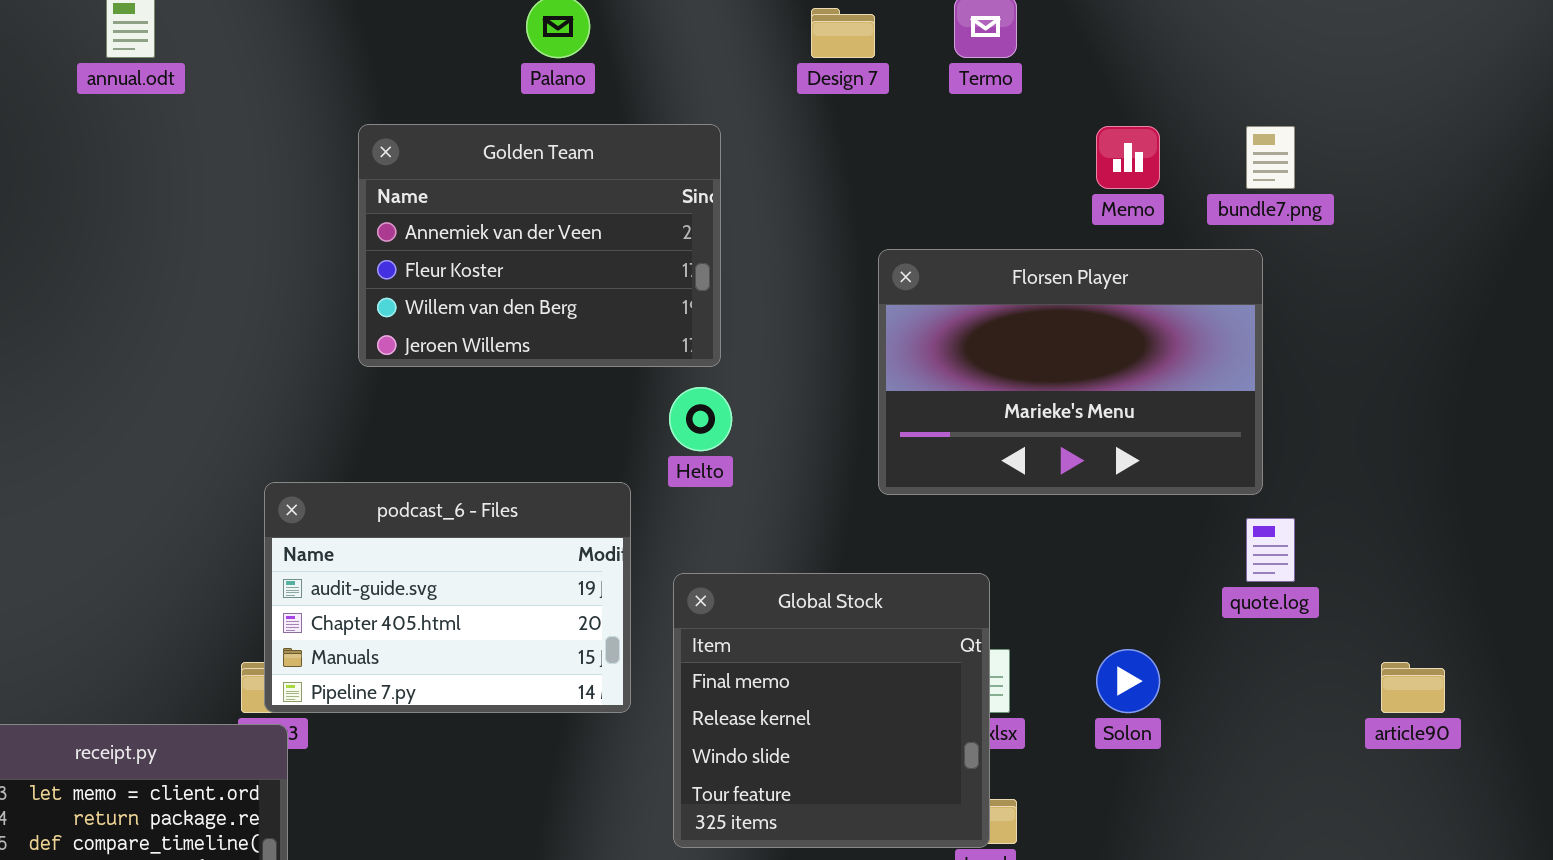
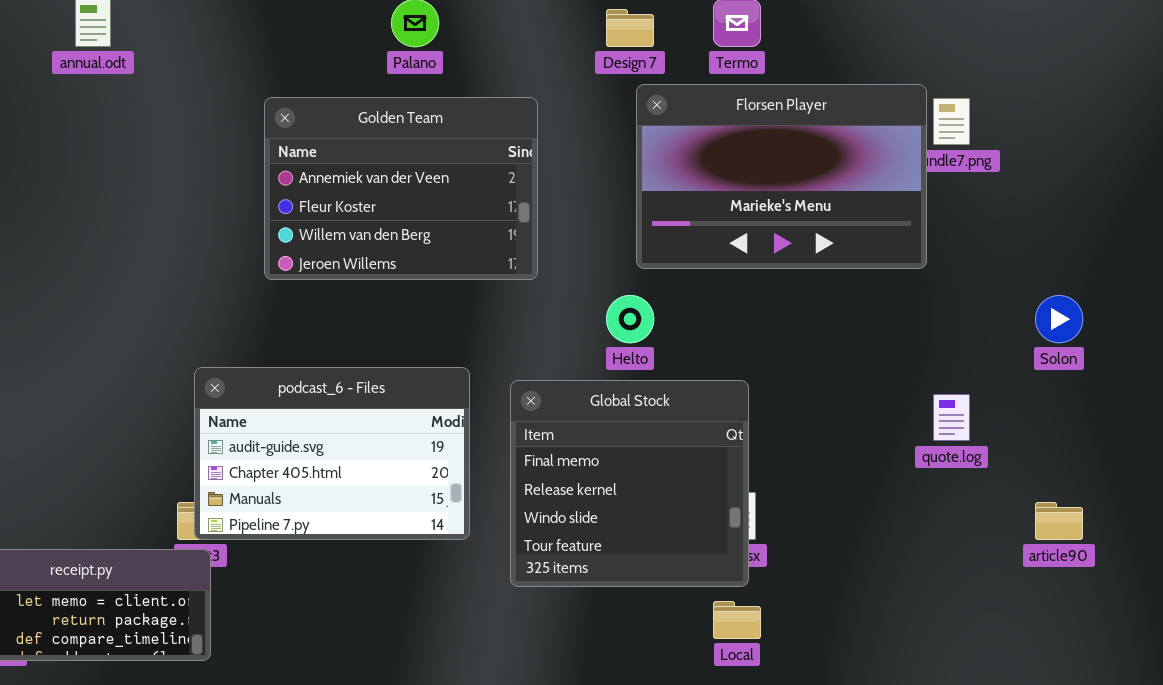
Florsen Player: [878,249,1263,495] -> [636,84,927,269], moved
Helto: [669,387,732,451] -> [606,295,654,343], moved
Global Stock: [673,573,990,848] -> [510,380,749,587], moved
Solon: [1096,649,1160,713] -> [1035,295,1083,343], moved

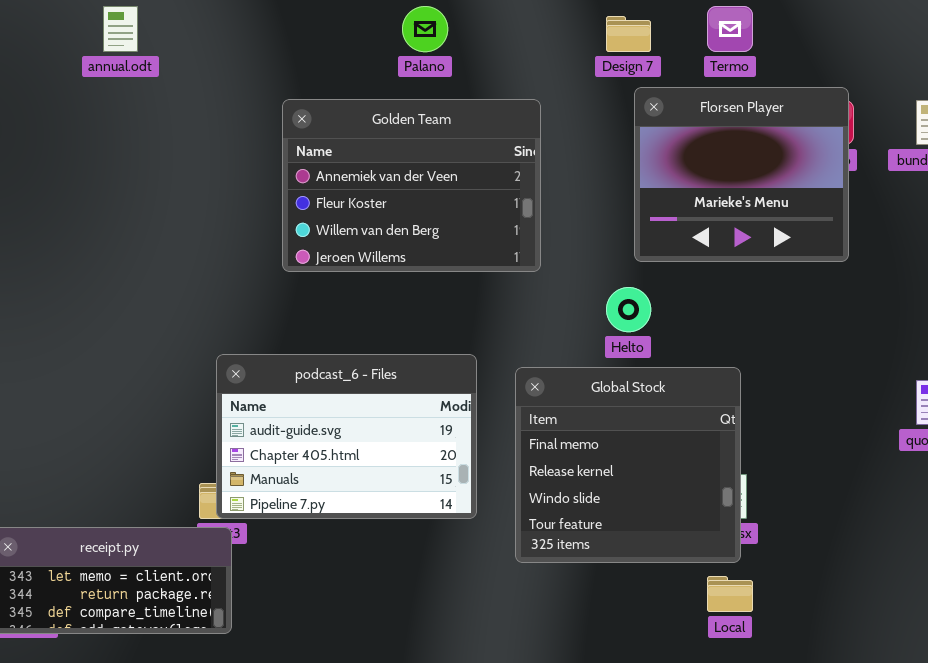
Florsen Player: [636,84,927,269] -> [634,87,849,262], resized

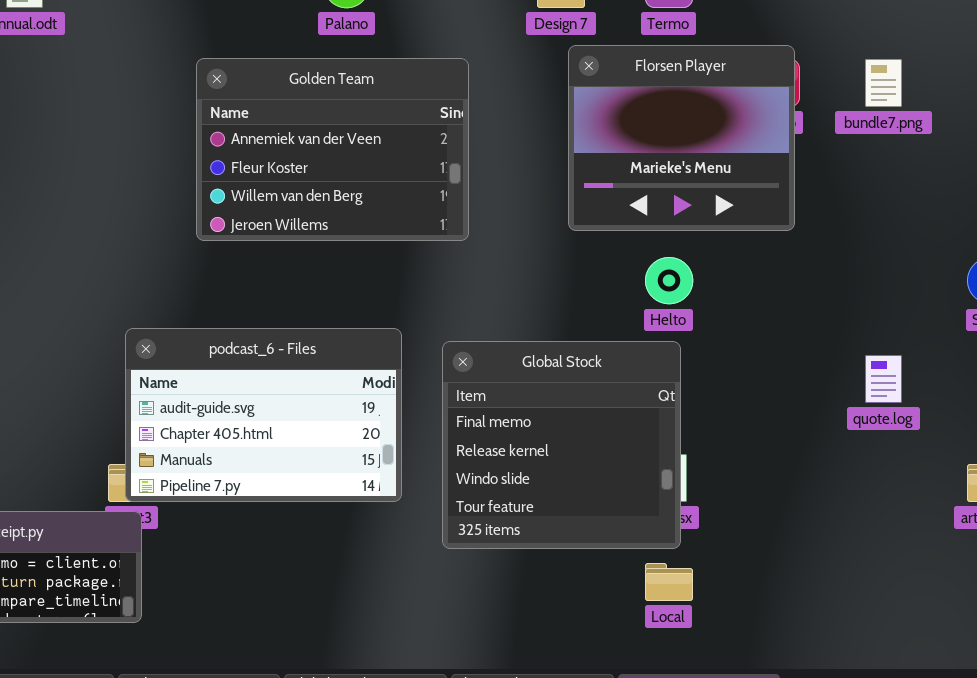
Helto: [606,287,651,332] -> [645,257,693,304], moved

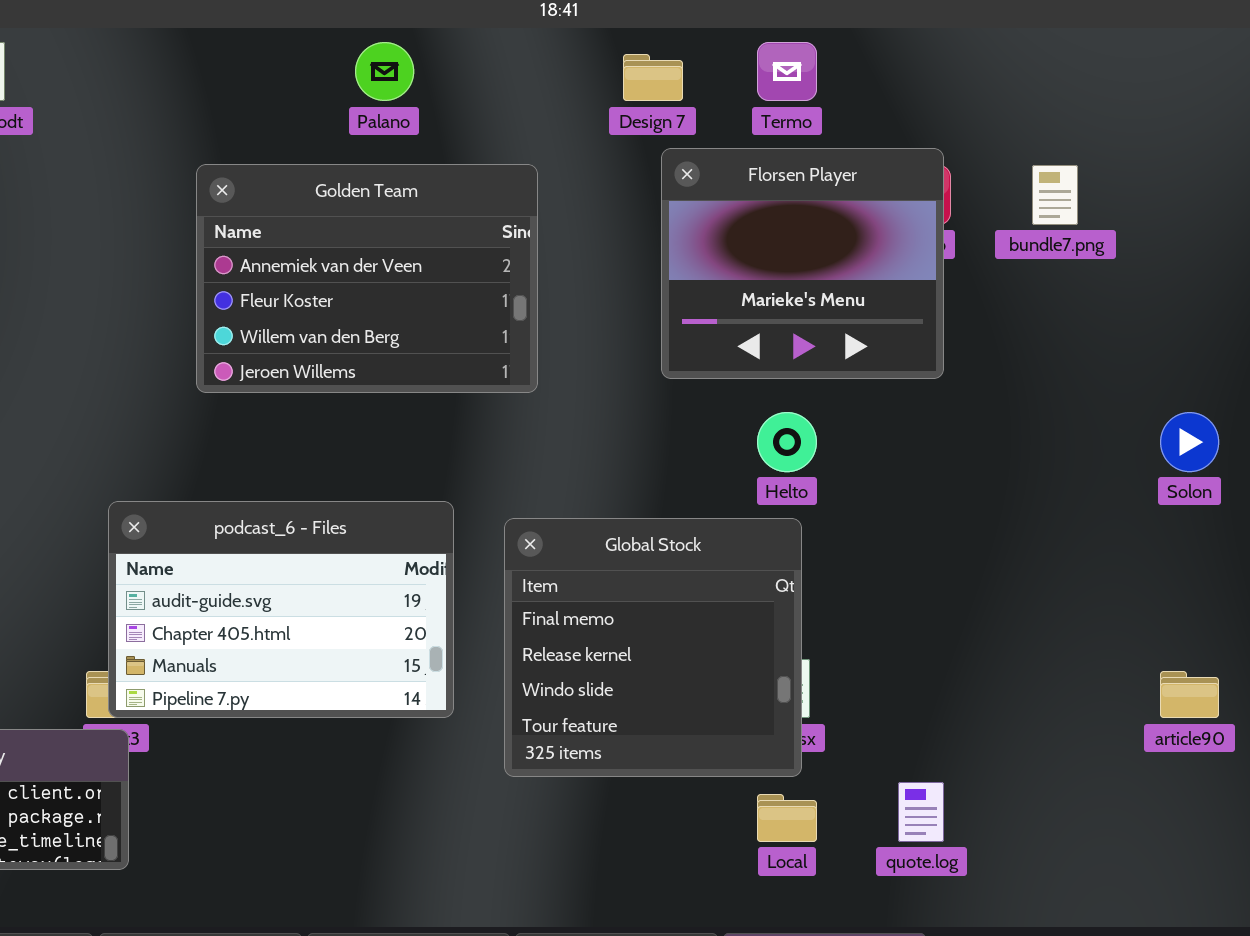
quote.log: [865,355,902,403] -> [898,782,944,842], moved

